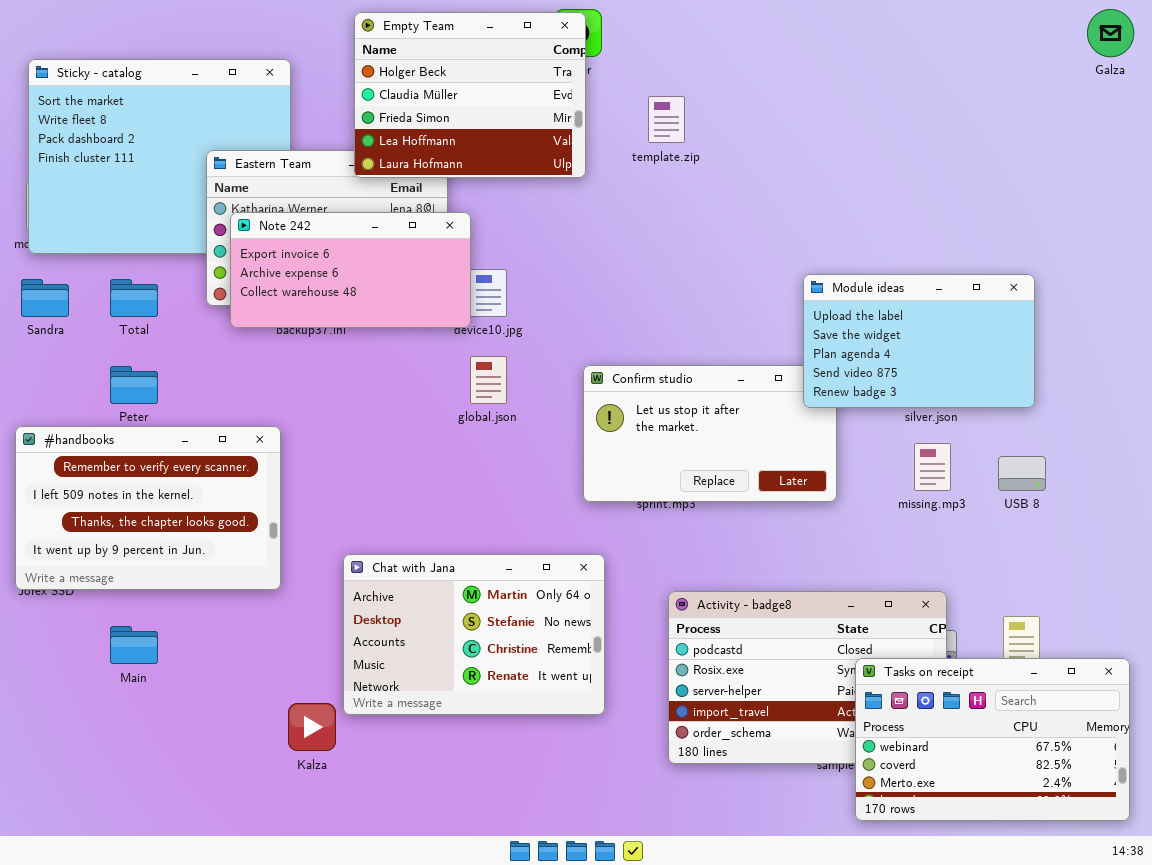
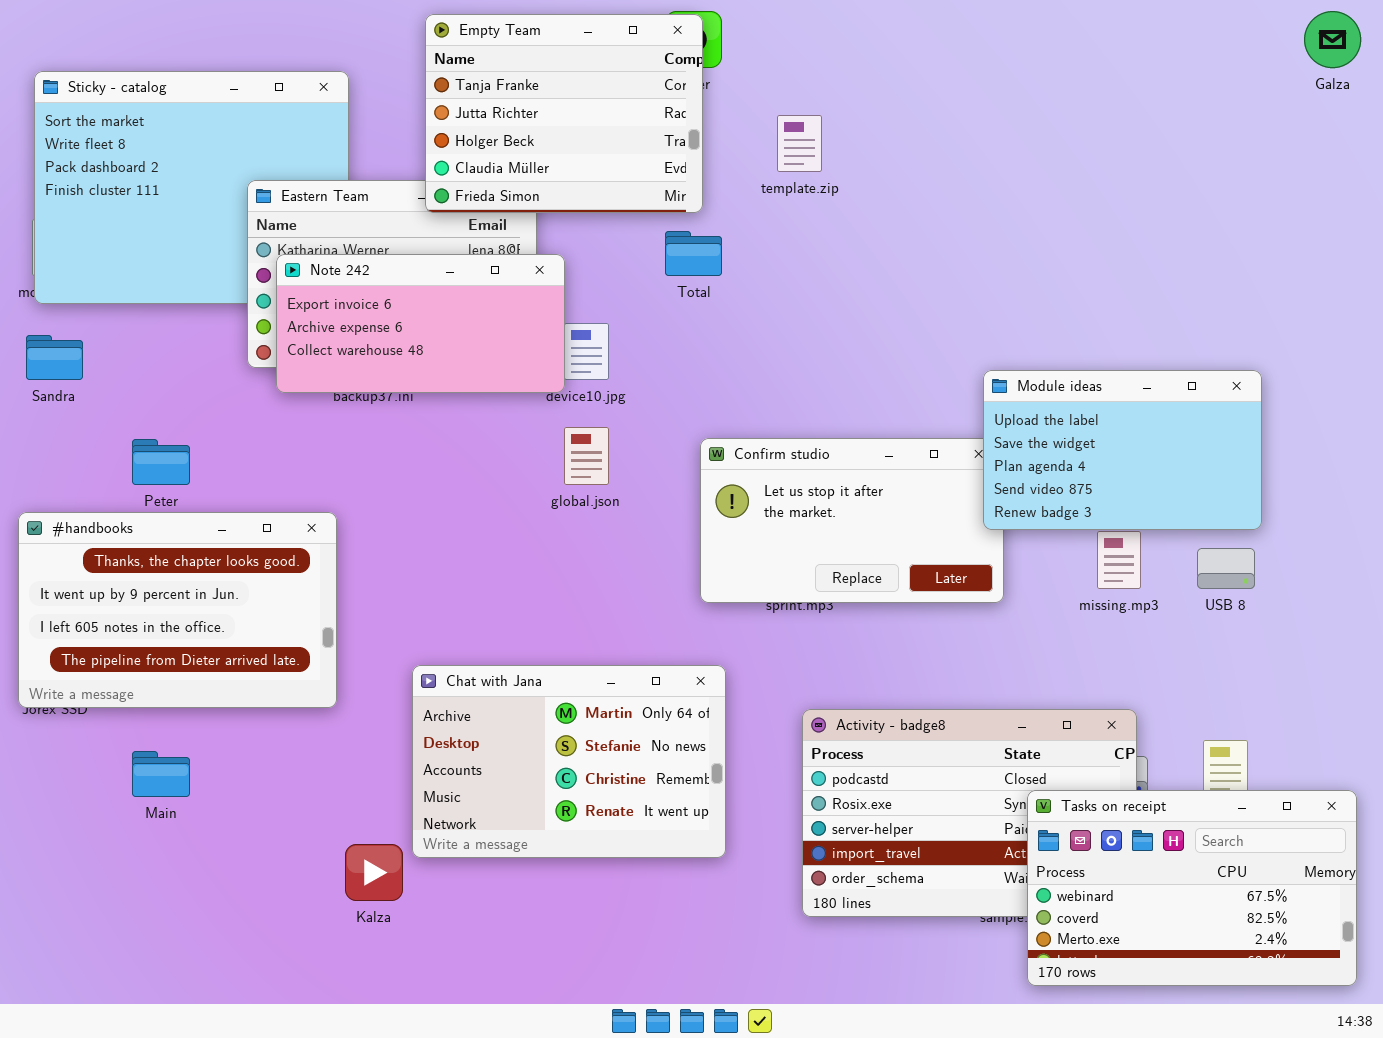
Empty Team: [354,12,586,178] -> [425,14,703,213], scrolled up 2 rows
Module ideas: [803,274,1035,408] -> [983,370,1262,530], moved
Total: [110,279,158,317] -> [665,231,722,276], moved
#handbooks: [15,426,281,590] -> [18,512,337,708], scrolled down 2 rows

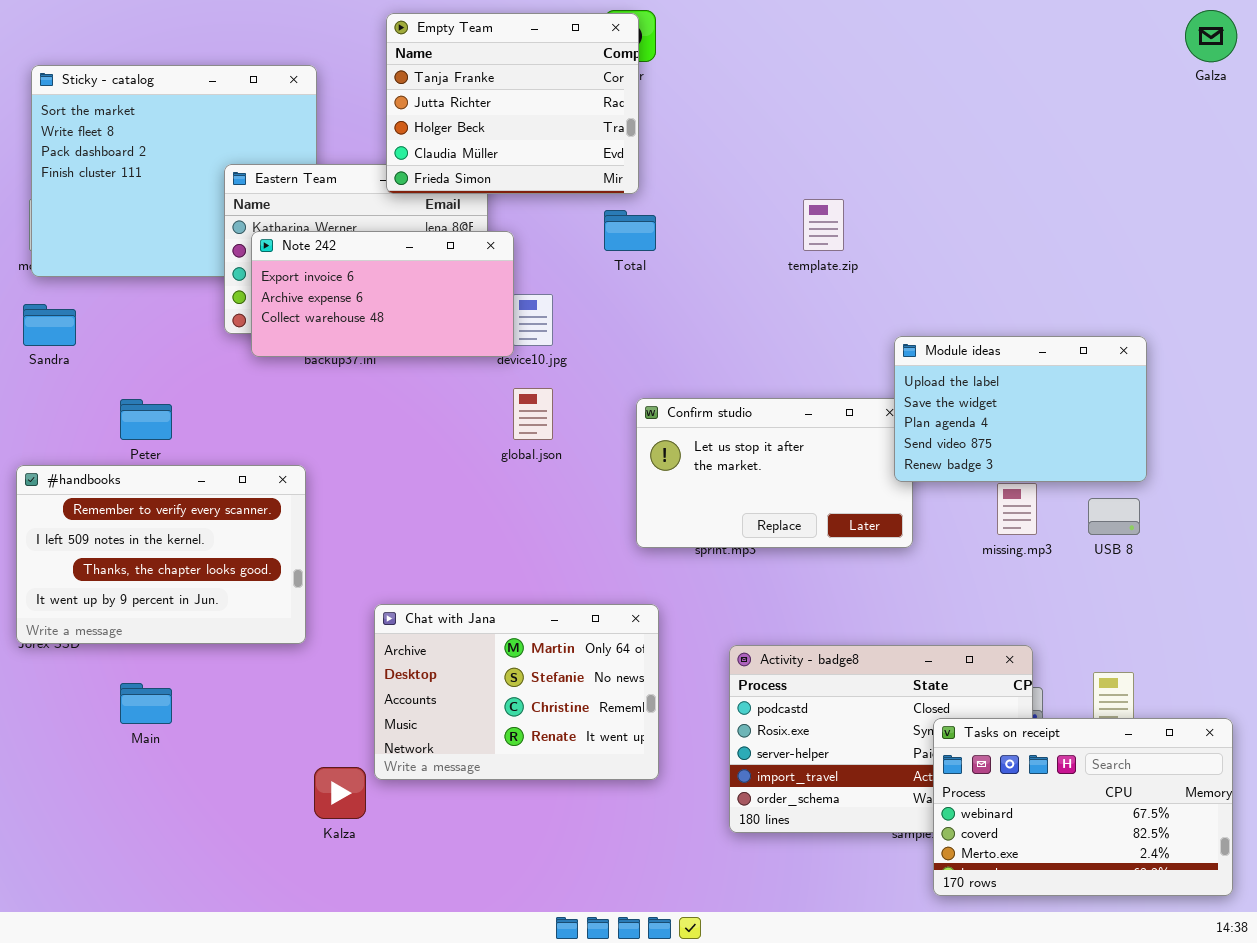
template.zip: [777,115,822,172] -> [803,199,844,251], moved
#handbooks: [18,512,337,708] -> [16,465,306,644], scrolled up 2 rows

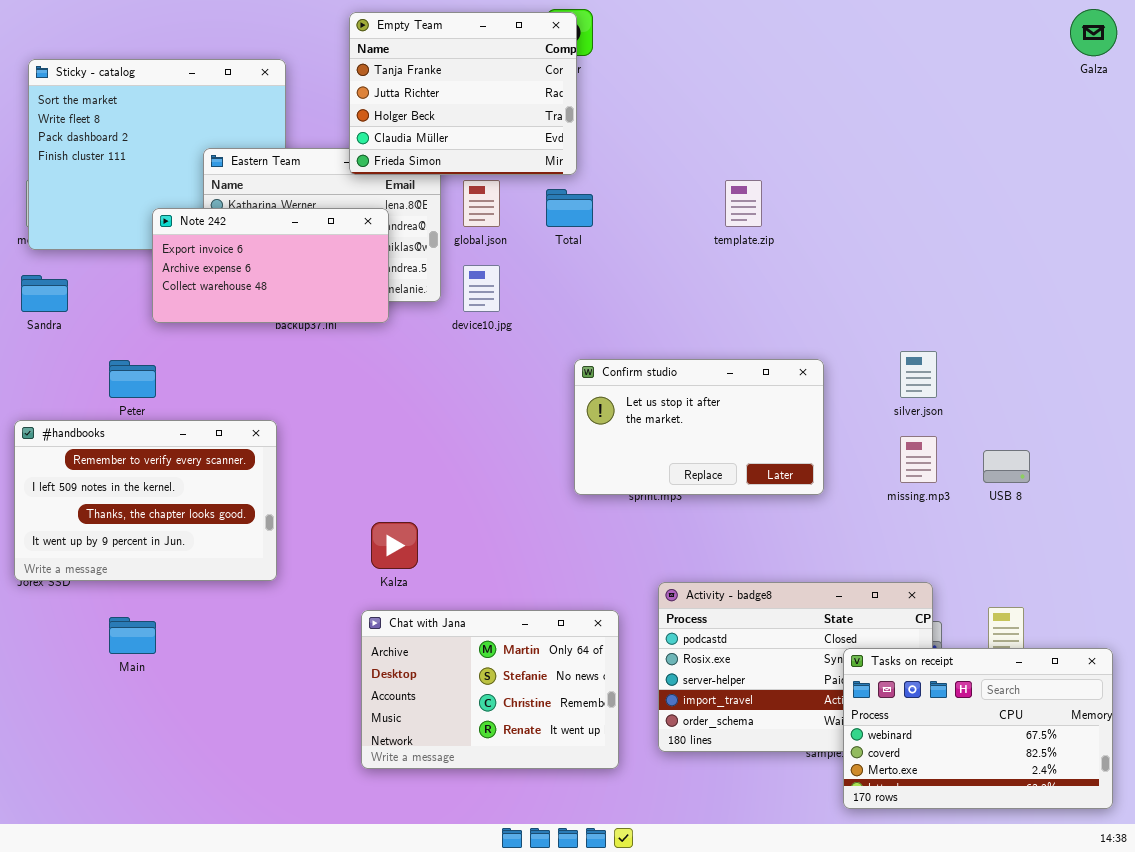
Note 242: [251,231,514,357] -> [152,208,389,323], moved
Module ideas: [894,336,1147,482] -> none, closed
global.json: [513,388,553,440] -> [463,180,500,227], moved
Chat with Jana: [374,604,659,780] -> [361,610,619,769], moved
Kalza: [314,767,366,819] -> [371,522,418,569], moved

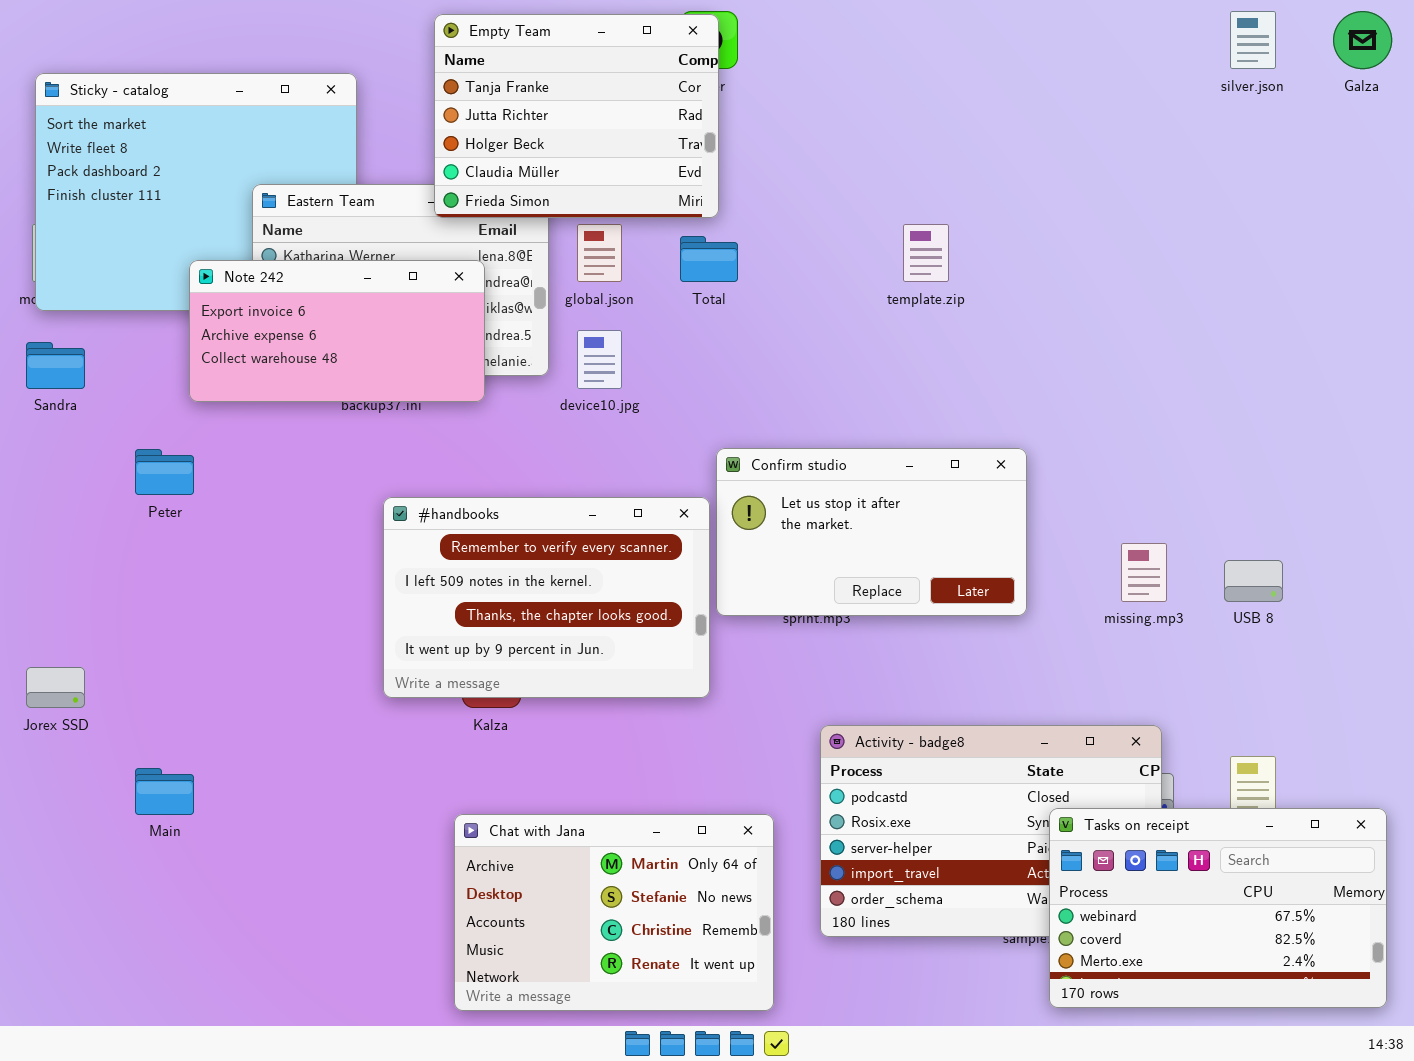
silver.json: [900,351,937,398] -> [1230,11,1276,69], moved
#handbooks: [14,420,277,581] -> [383,497,710,698], moved
Chat with Jana: [361,610,619,769] -> [454,814,774,1011], moved

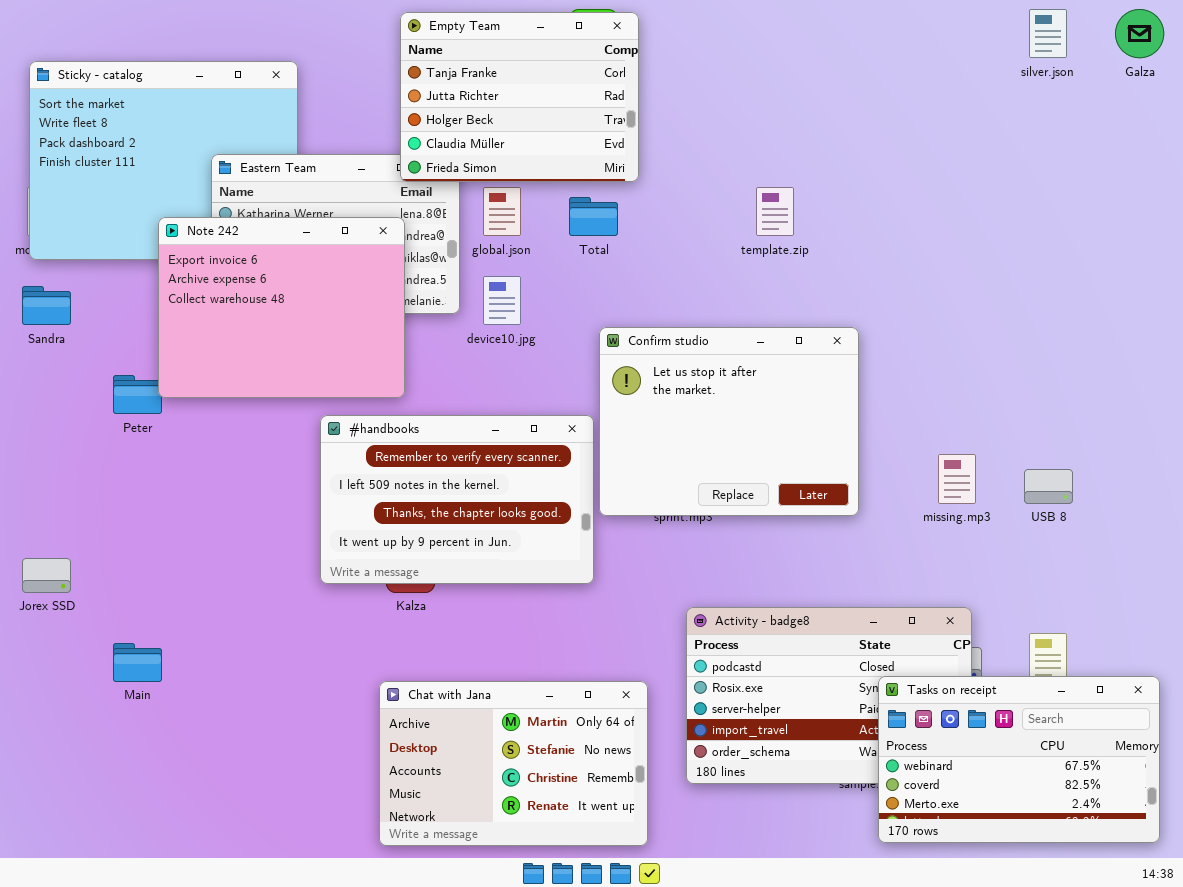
Empty Team: [434,14,719,218] -> [400,12,639,182], moved
Note 242: [189,260,485,402] -> [158,217,405,398], resized
Confirm studio: [716,448,1027,616] -> [599,327,859,516], resized

